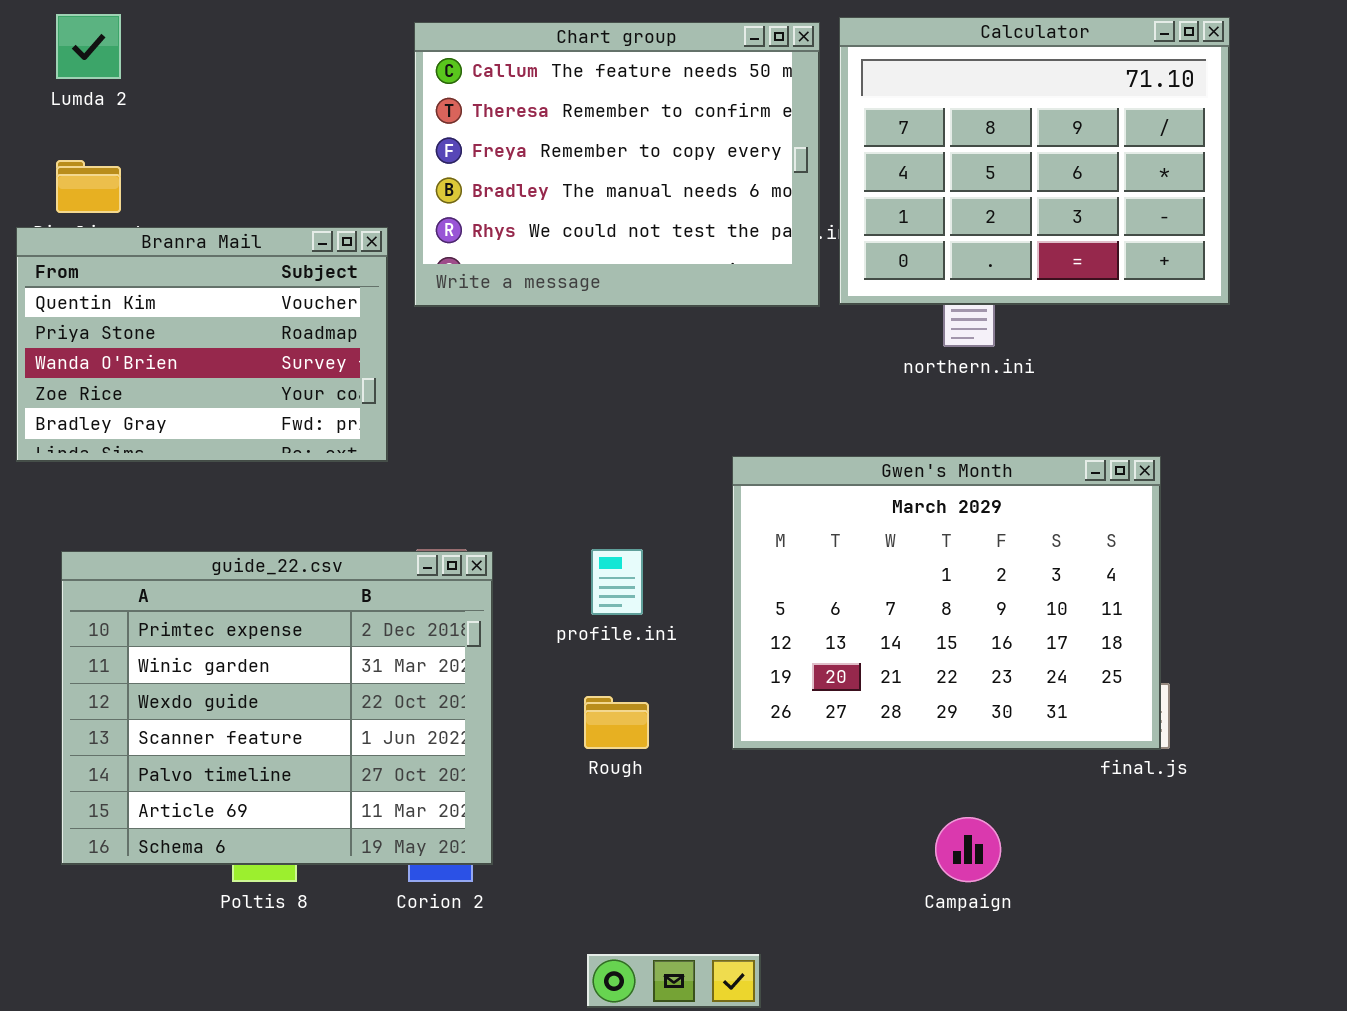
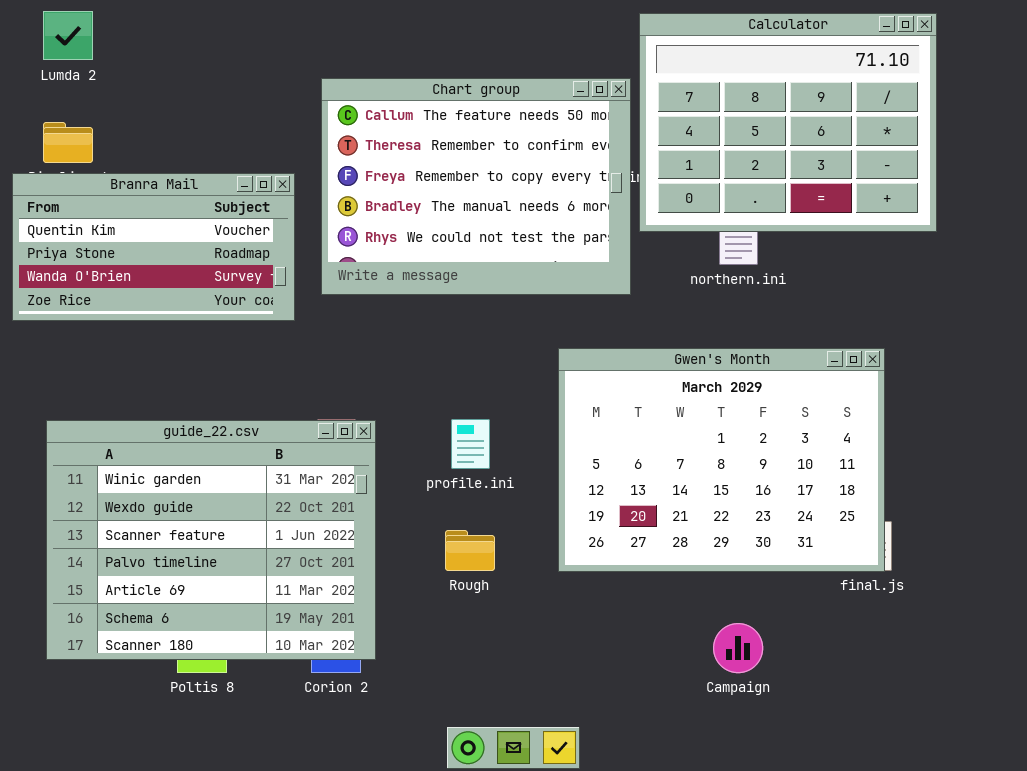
Chart group: [414,22,820,307] -> [321,78,631,295], moved
Branra Mail: [16,227,388,462] -> [12,173,295,321], resized
guide_22.csv: [61,551,493,865] -> [46,420,376,660], scrolled down 1 row

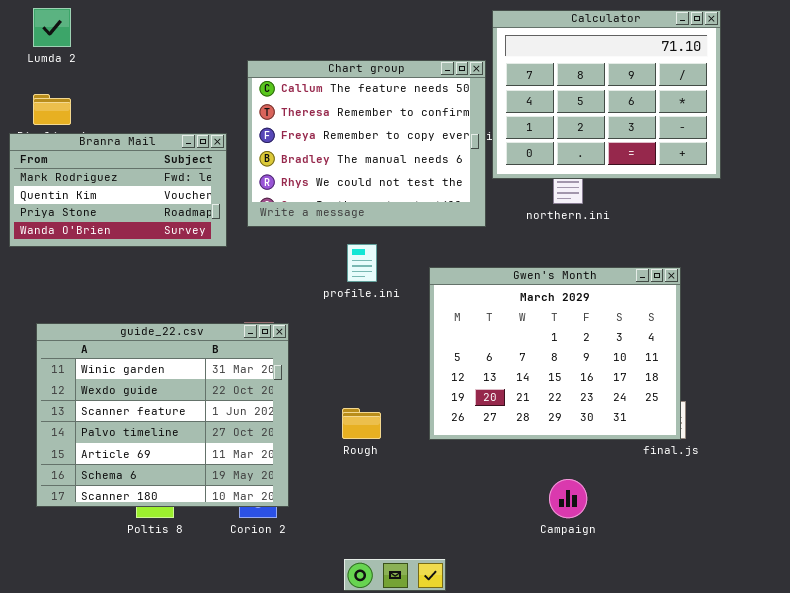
Branra Mail: [12,173,295,321] -> [9,133,227,247], scrolled up 1 row
profile.ini: [451,419,490,469] -> [347,244,377,282], moved

